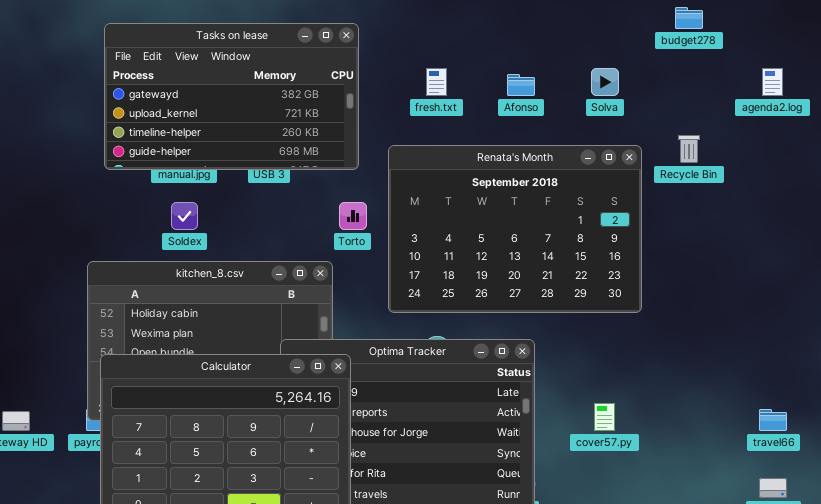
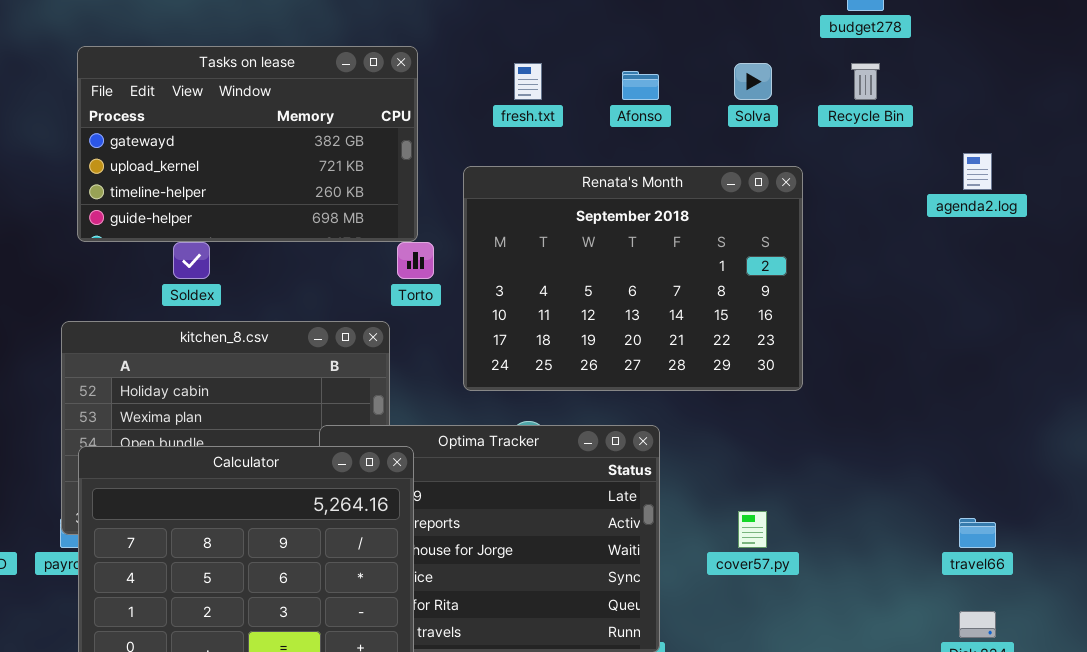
Tasks on lease: [104,23,359,170] -> [77,46,418,242], moved
agenda2.log: [762,68,783,96] -> [963,153,992,190], moved
Recycle Bin: [678,135,700,163] -> [851,63,880,100], moved

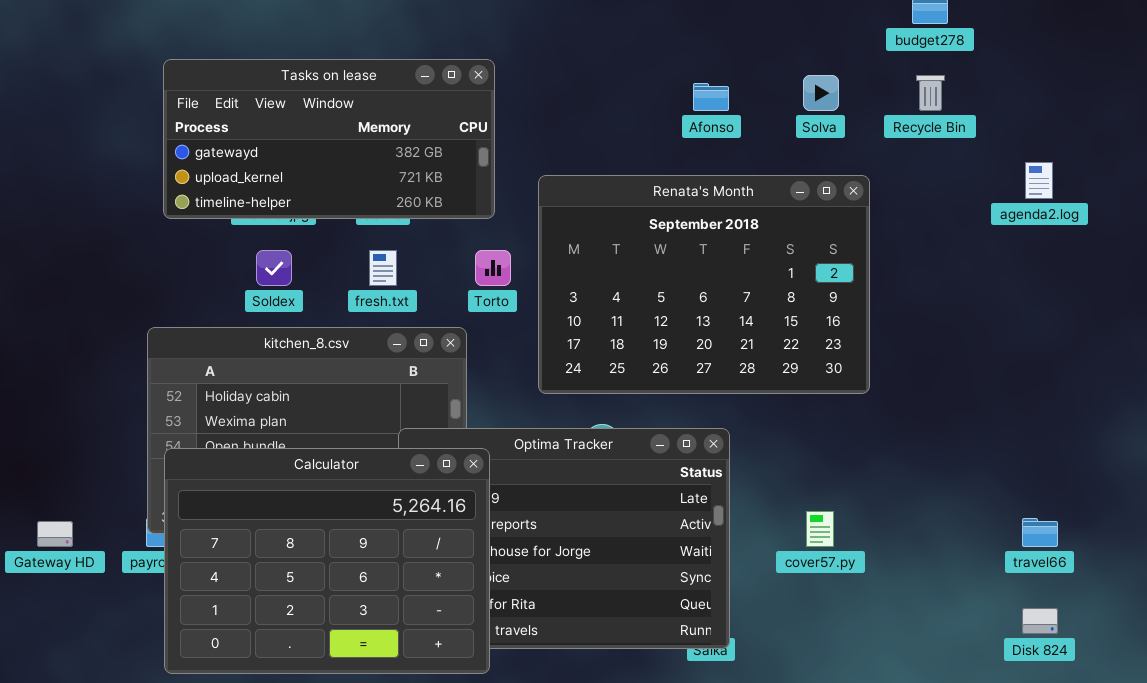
Tasks on lease: [77,46,418,242] -> [163,59,495,219], resized
fresh.txt: [514,63,542,100] -> [369,250,397,286], moved

